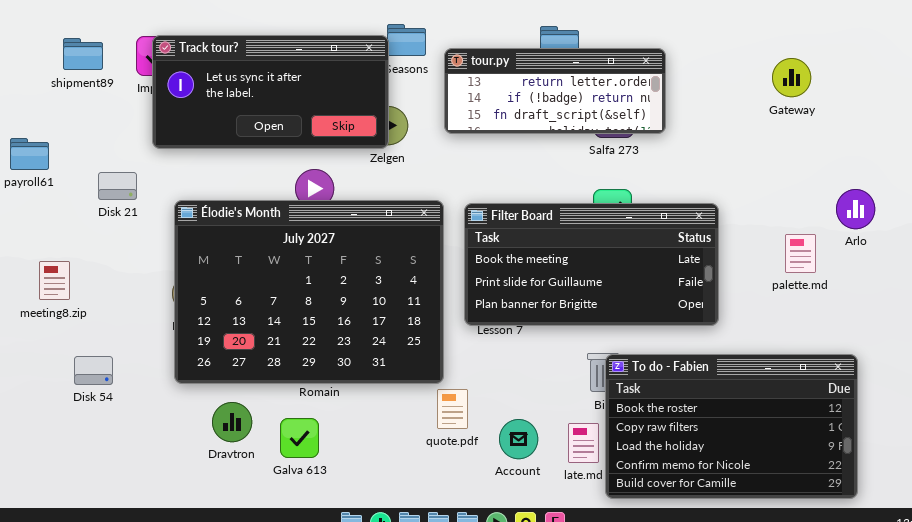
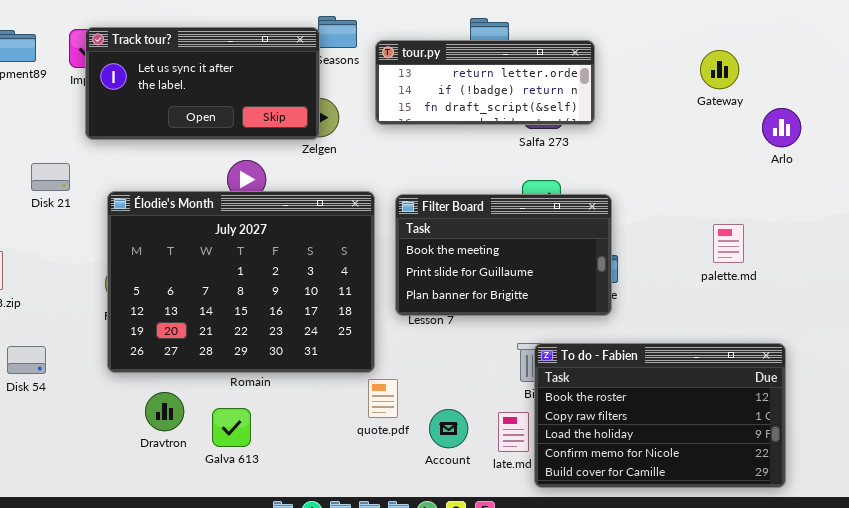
Arlo: [836,189,875,229] -> [762,108,801,147], moved
Filter Board: [464,203,719,326] -> [395,194,612,316], resized

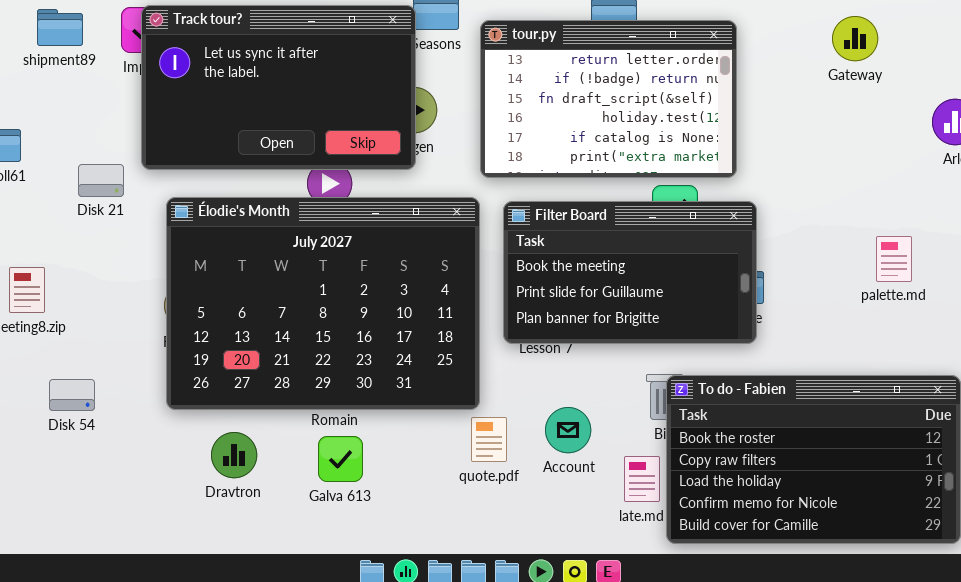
Track tour?: [85,27,320,140] -> [141,5,416,170], resized
tour.py: [375,40,595,125] -> [480,20,737,178], resized
Gateway: [700,50,739,89] -> [832,16,878,61], moved
Galva 613: [212,408,251,447] -> [318,436,363,482], moved
Account: [429,409,468,448] -> [545,407,591,453], moved

